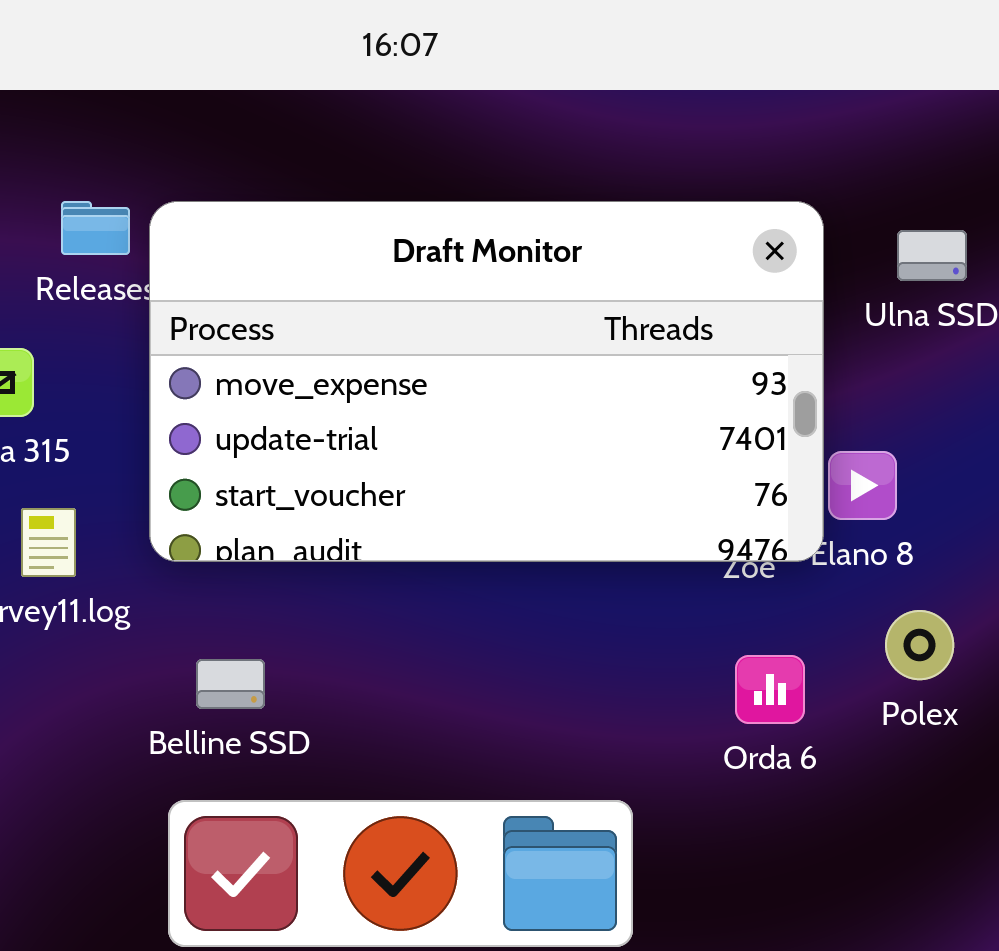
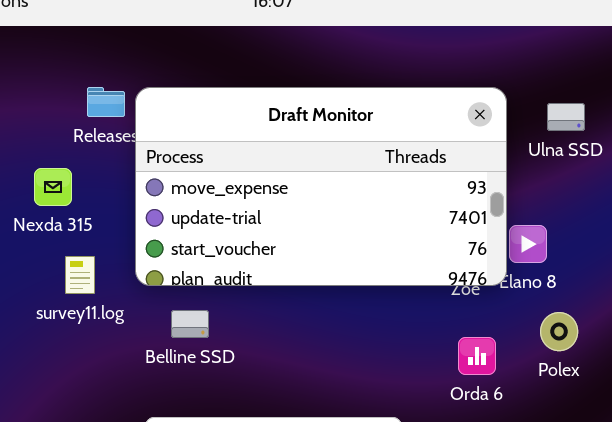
Belline SSD: [196,659,265,709] -> [171,310,209,338], moved

